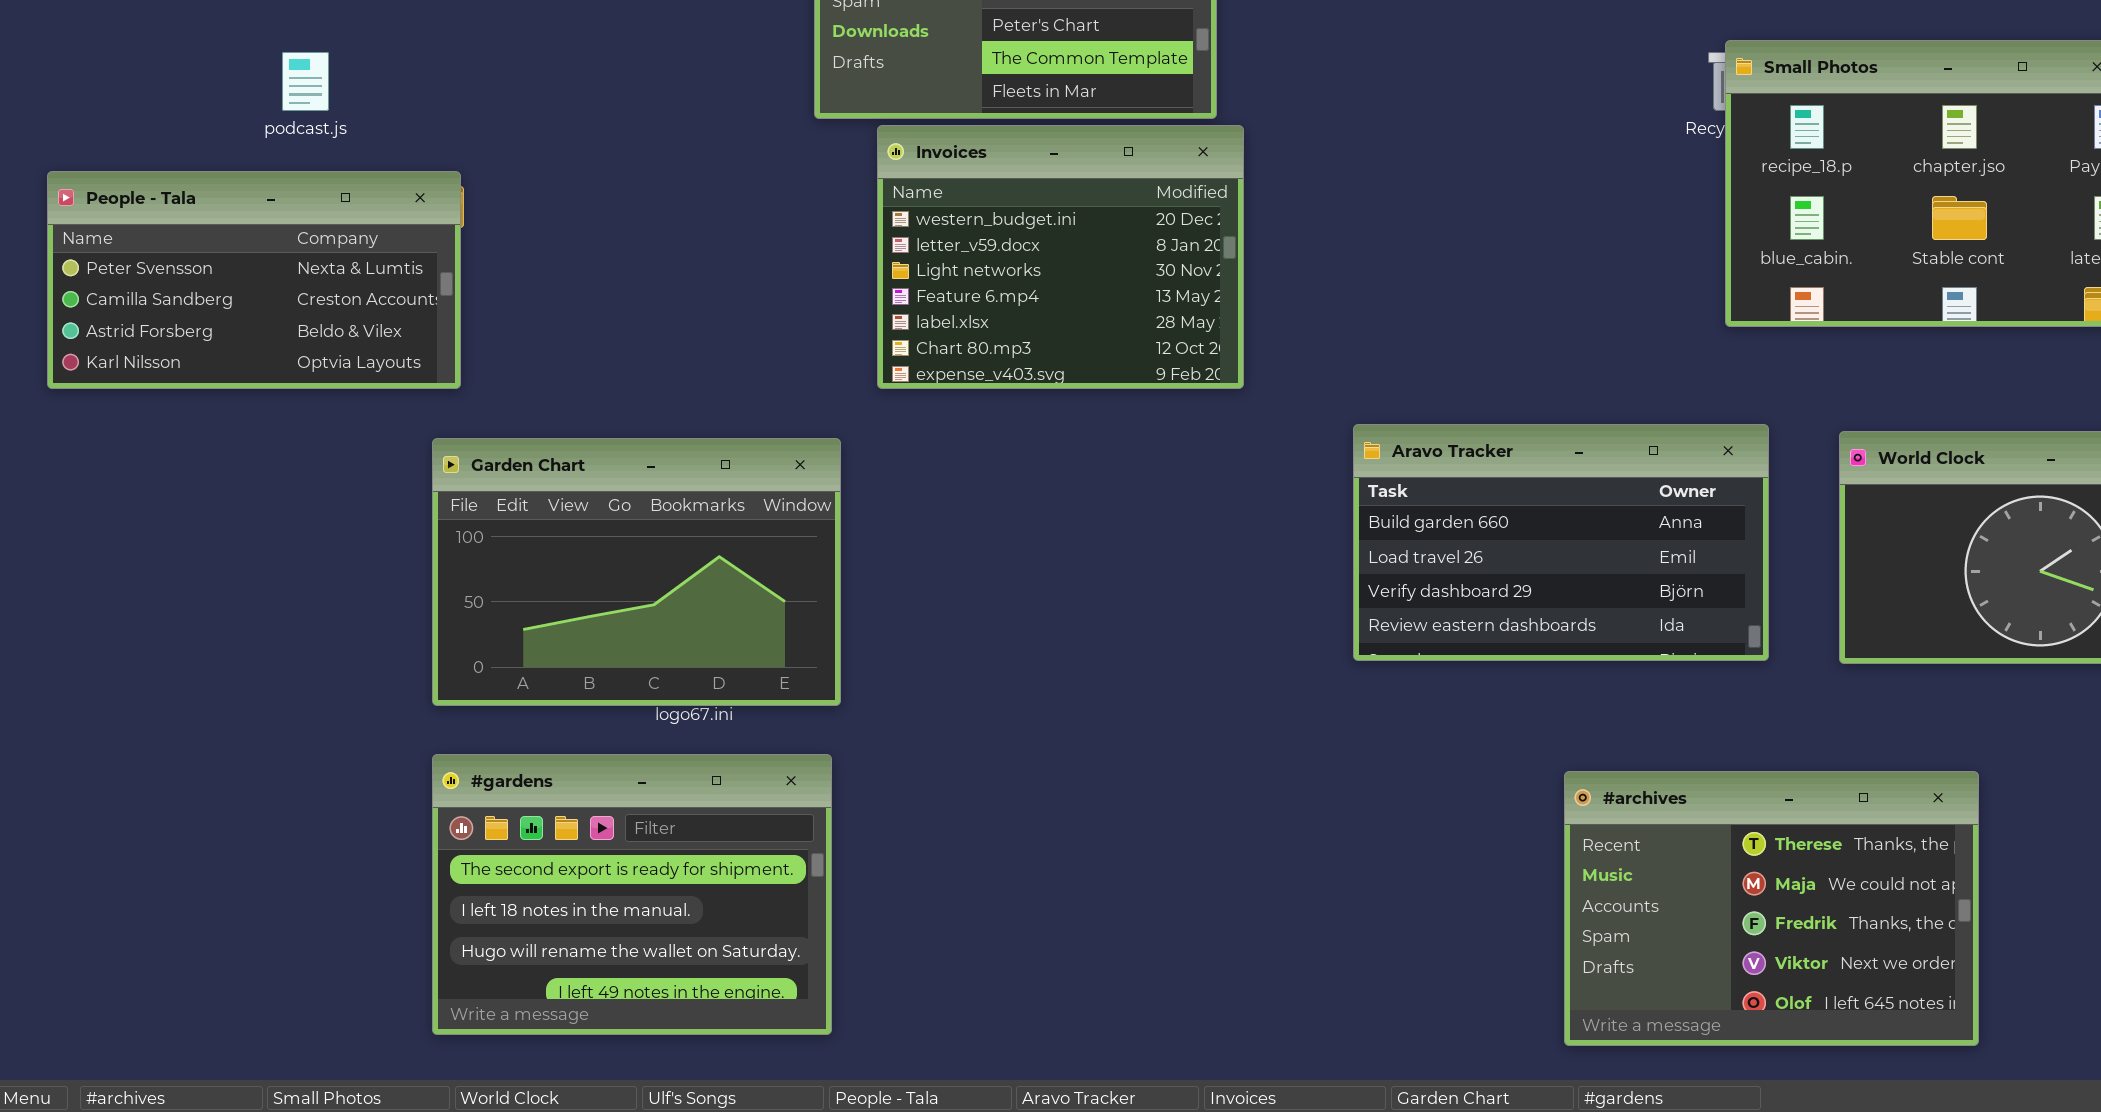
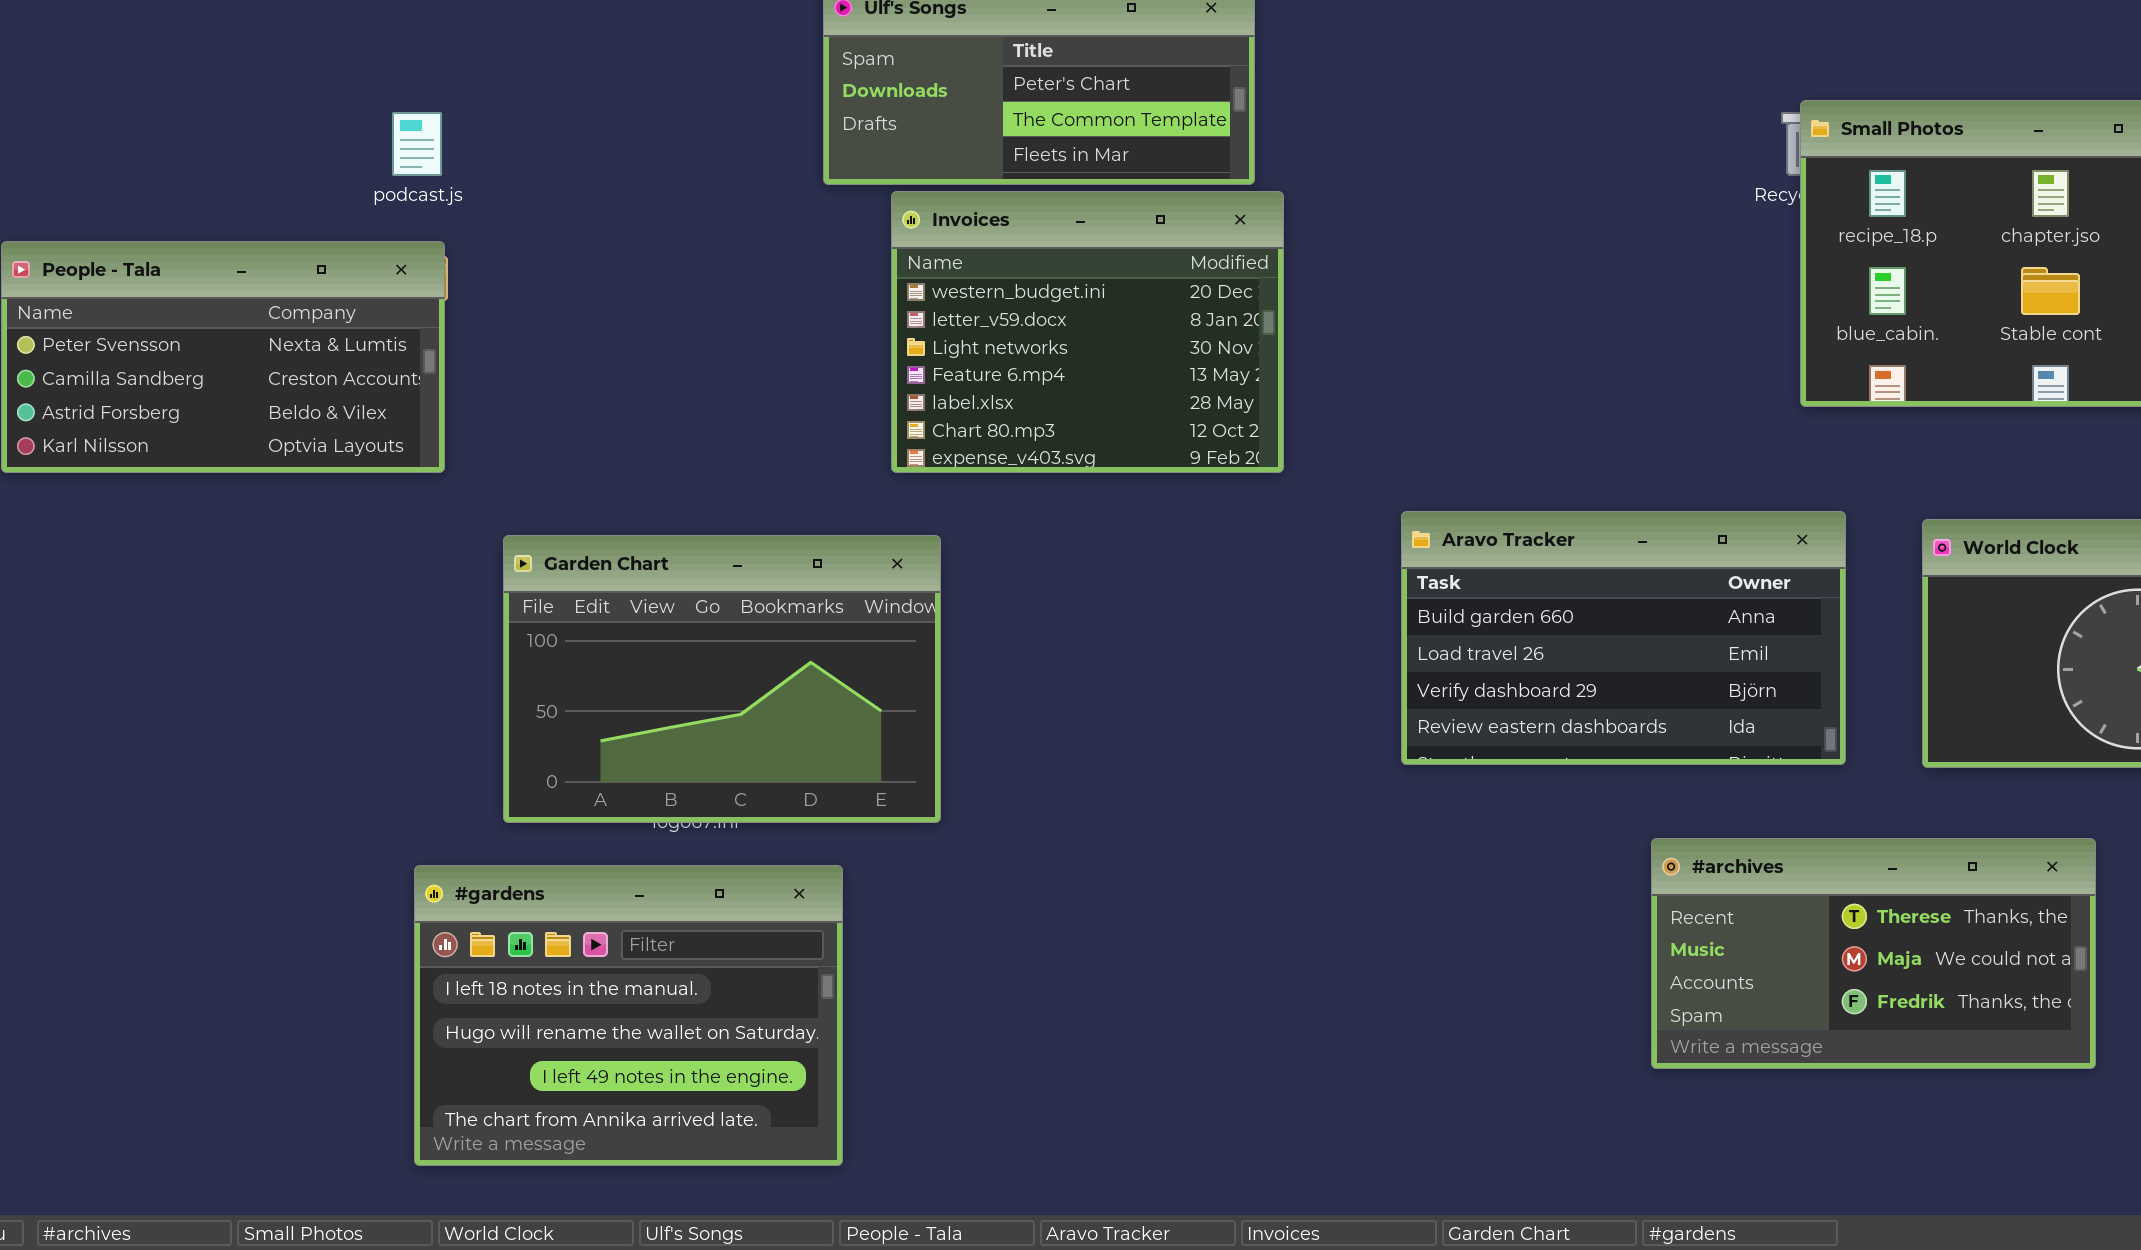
podcast.js: [282,52,329,111] -> [392,112,442,176], moved
Garden Chart: [432,438,841,706] -> [503,535,941,823], moved
#gardens: [432,754,832,1035] -> [414,865,843,1166], scrolled down 1 row
#archives: [1564,771,1979,1046] -> [1651,838,2096,1069], moved, resized

